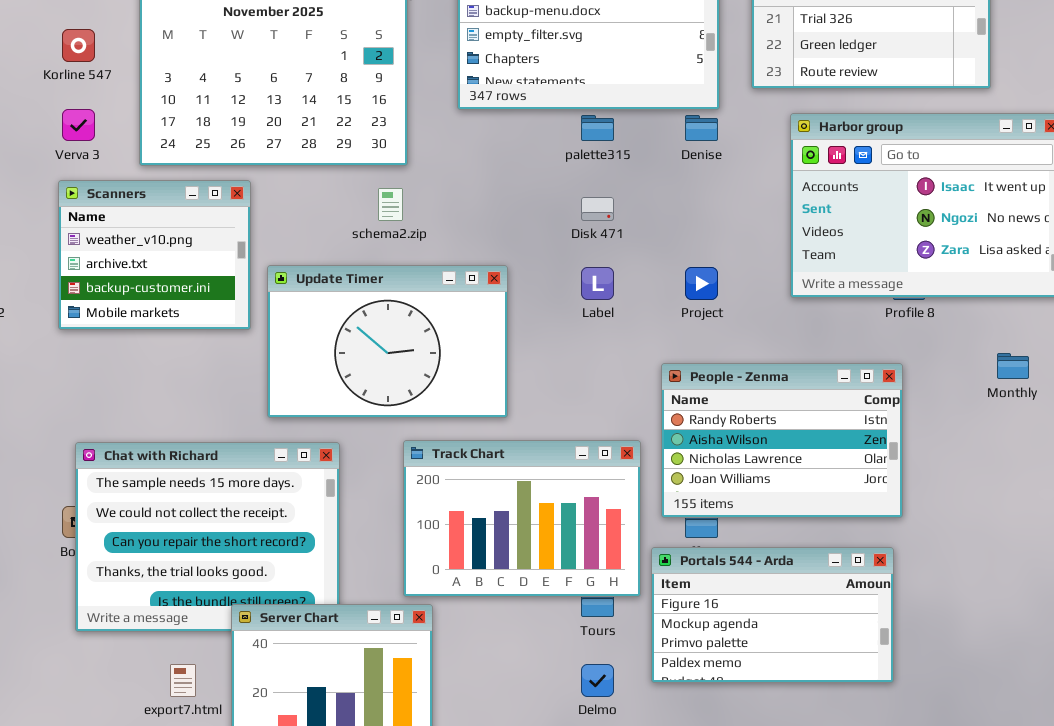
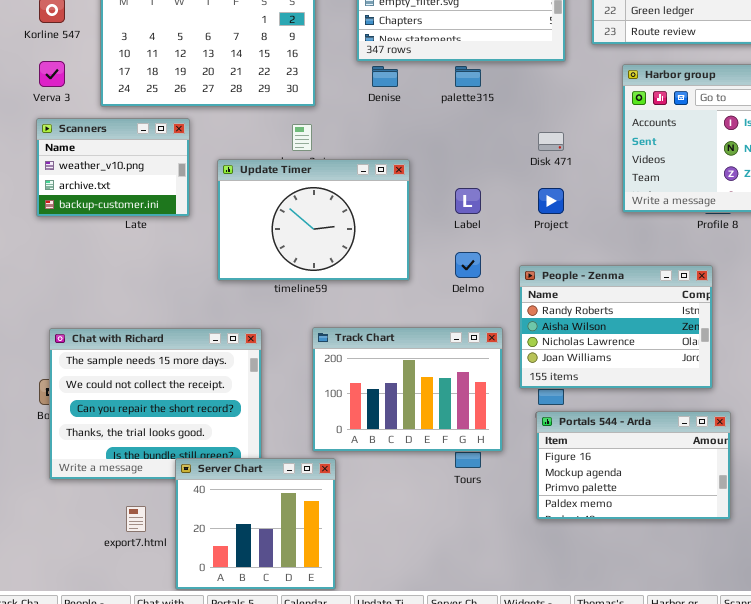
Denise: [685,115,718,141] -> [372,66,398,87], moved
Scanners: [58,180,251,330] -> [36,118,190,217], resized
Disk 471: [581,197,614,221] -> [538,132,564,151], moved
Update Timer: [267,265,508,418] -> [217,159,410,281], moved
Portals 544 - Arda: [651,547,894,683] -> [536,411,731,520], moved
Delmo: [581,664,614,697] -> [455,252,481,278], moved

